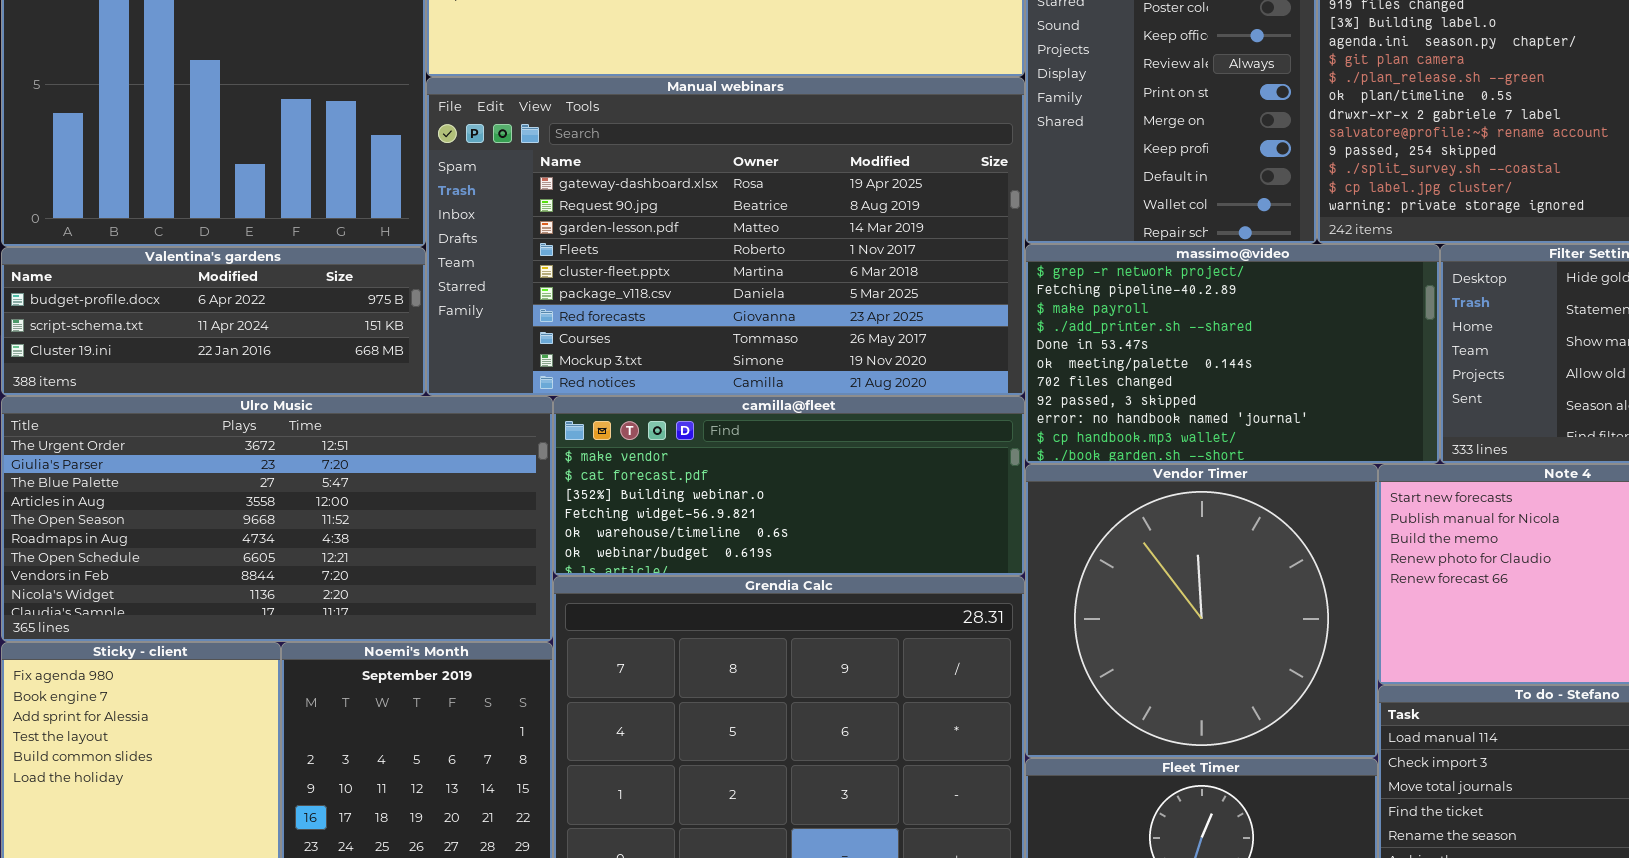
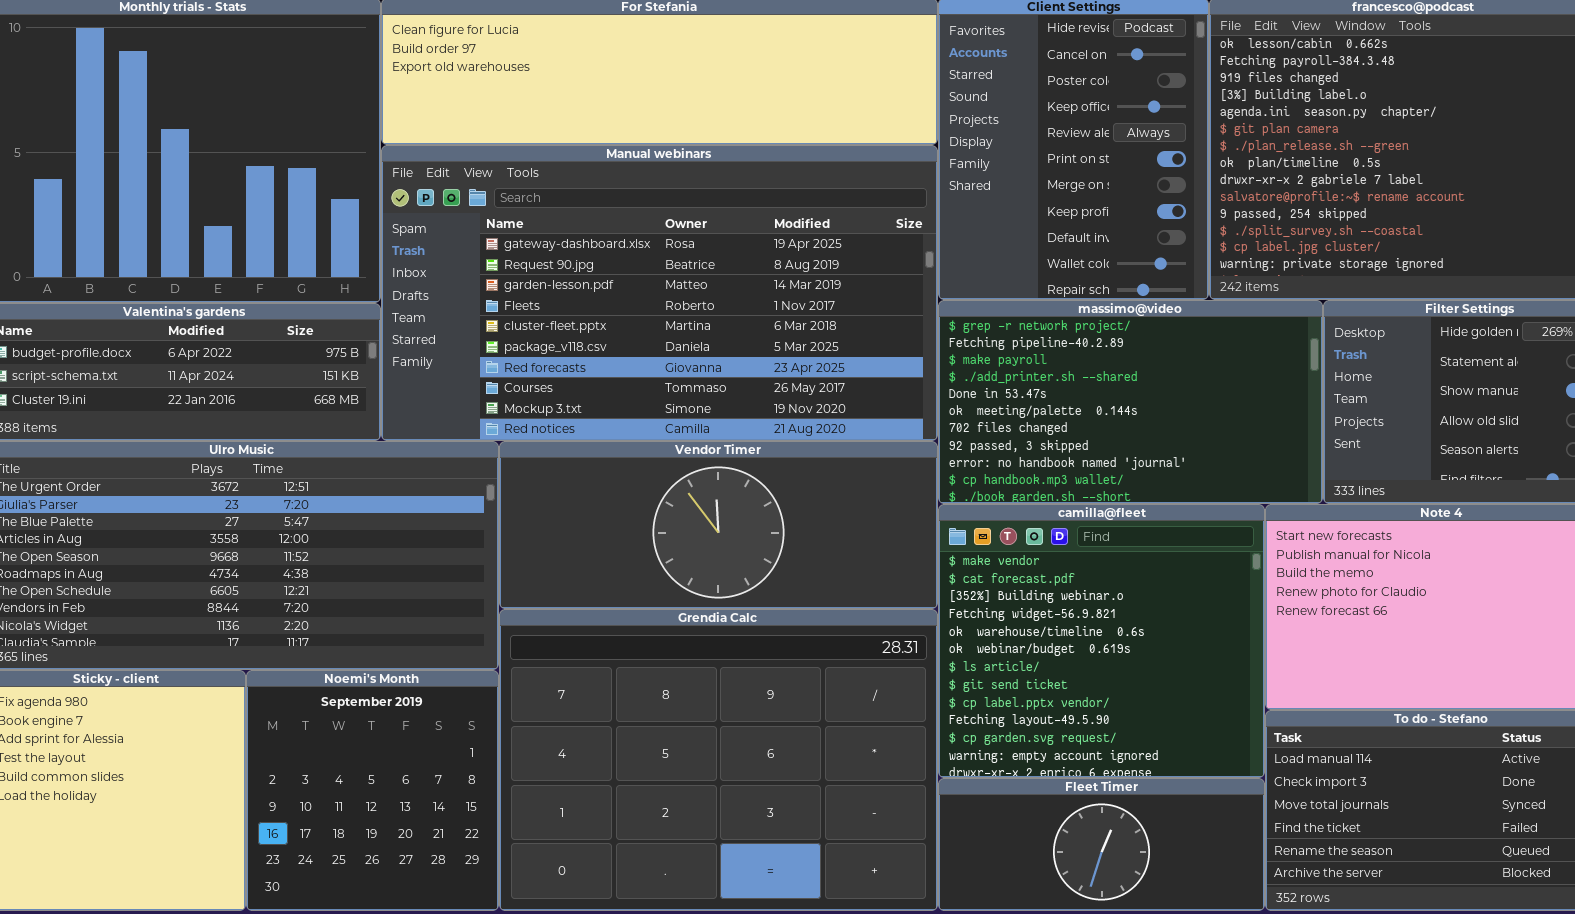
camilla@fleet: [553,396,1025,576] -> [938,504,1265,778], moved, resized
Vendor Timer: [1025,464,1378,758] -> [499,441,938,609], moved, resized

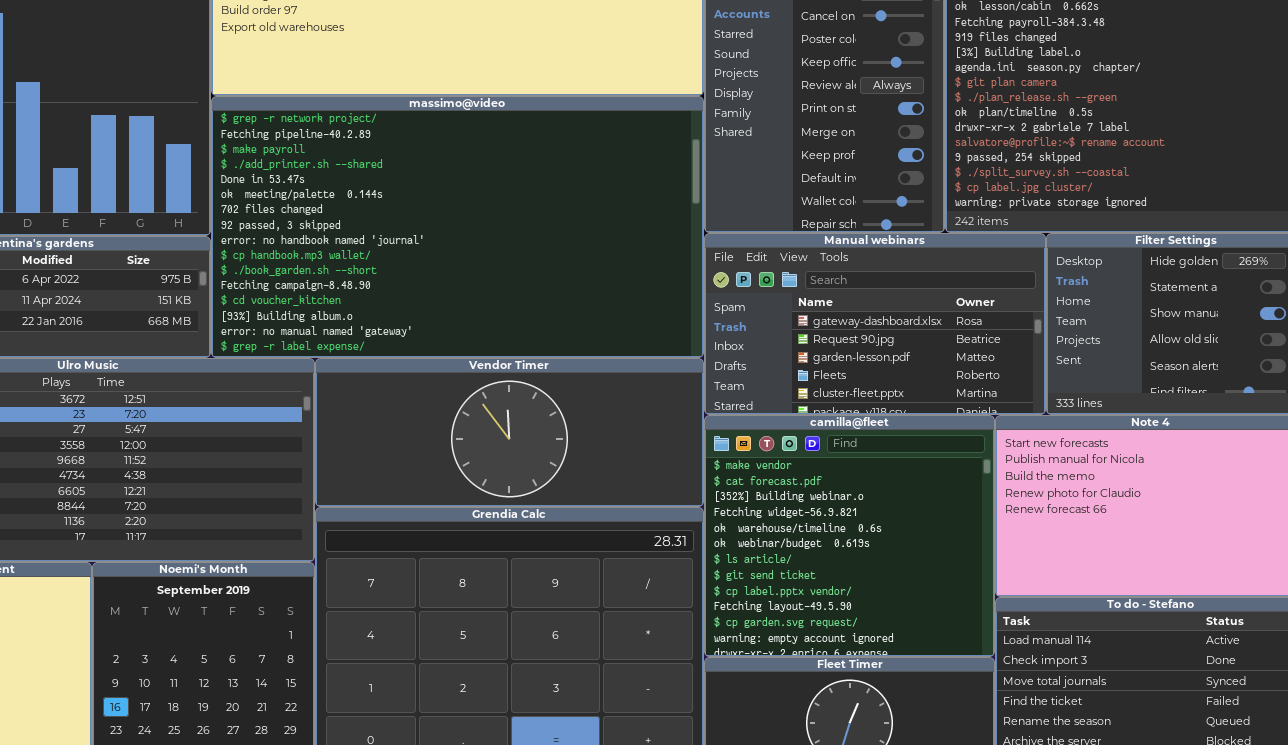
Manual webinars: [381,145,938,441] -> [704,233,1046,415], moved, resized
massimo@video: [938,300,1323,504] -> [211,96,704,358], moved, resized

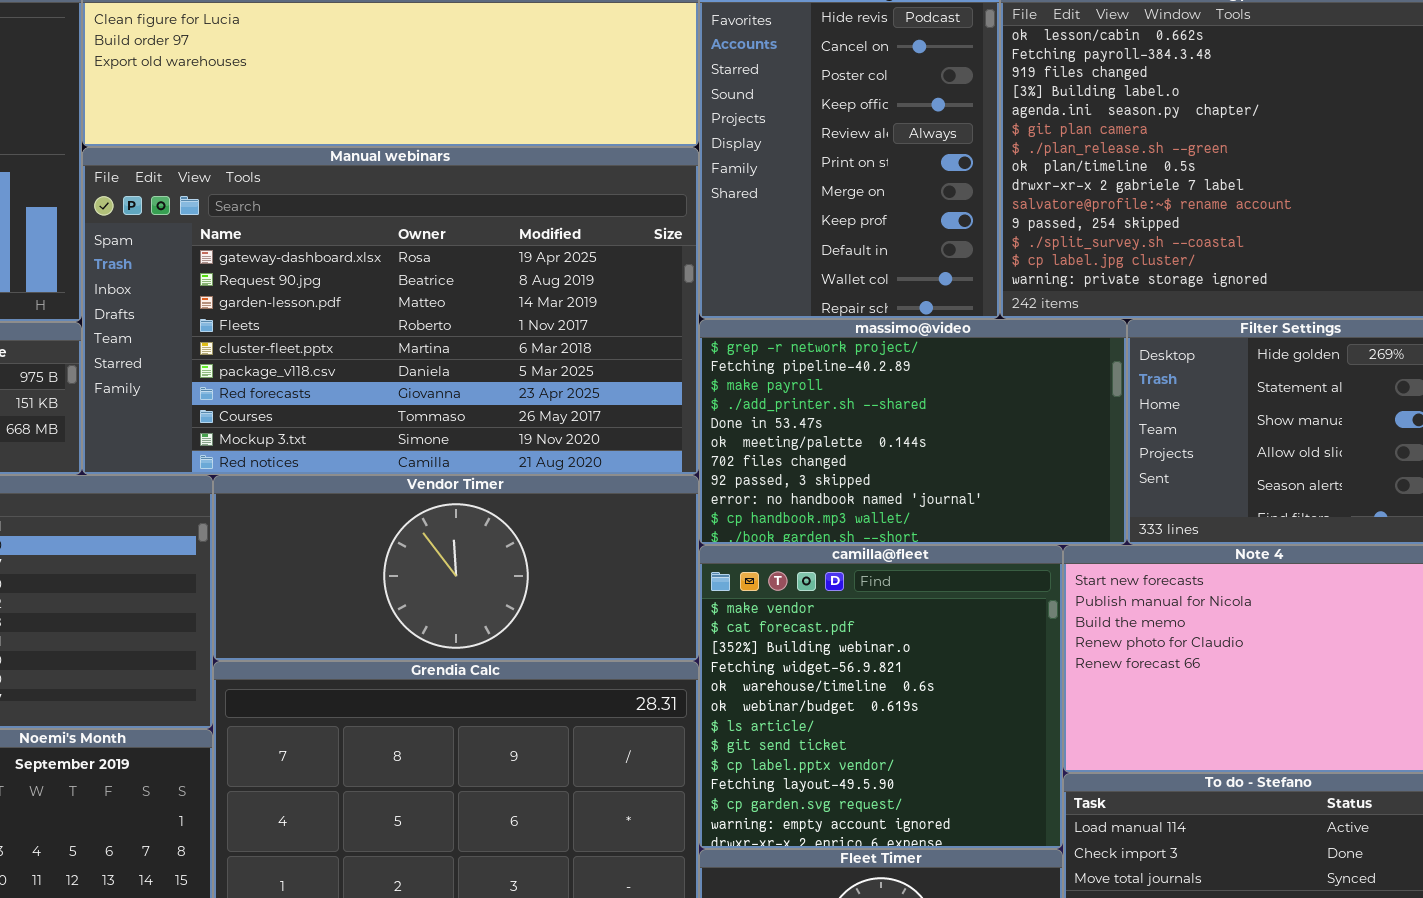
massimo@video: [211,96,704,358] -> [699,319,1127,545], moved, resized
Manual webinars: [704,233,1046,415] -> [82,147,699,475], moved, resized

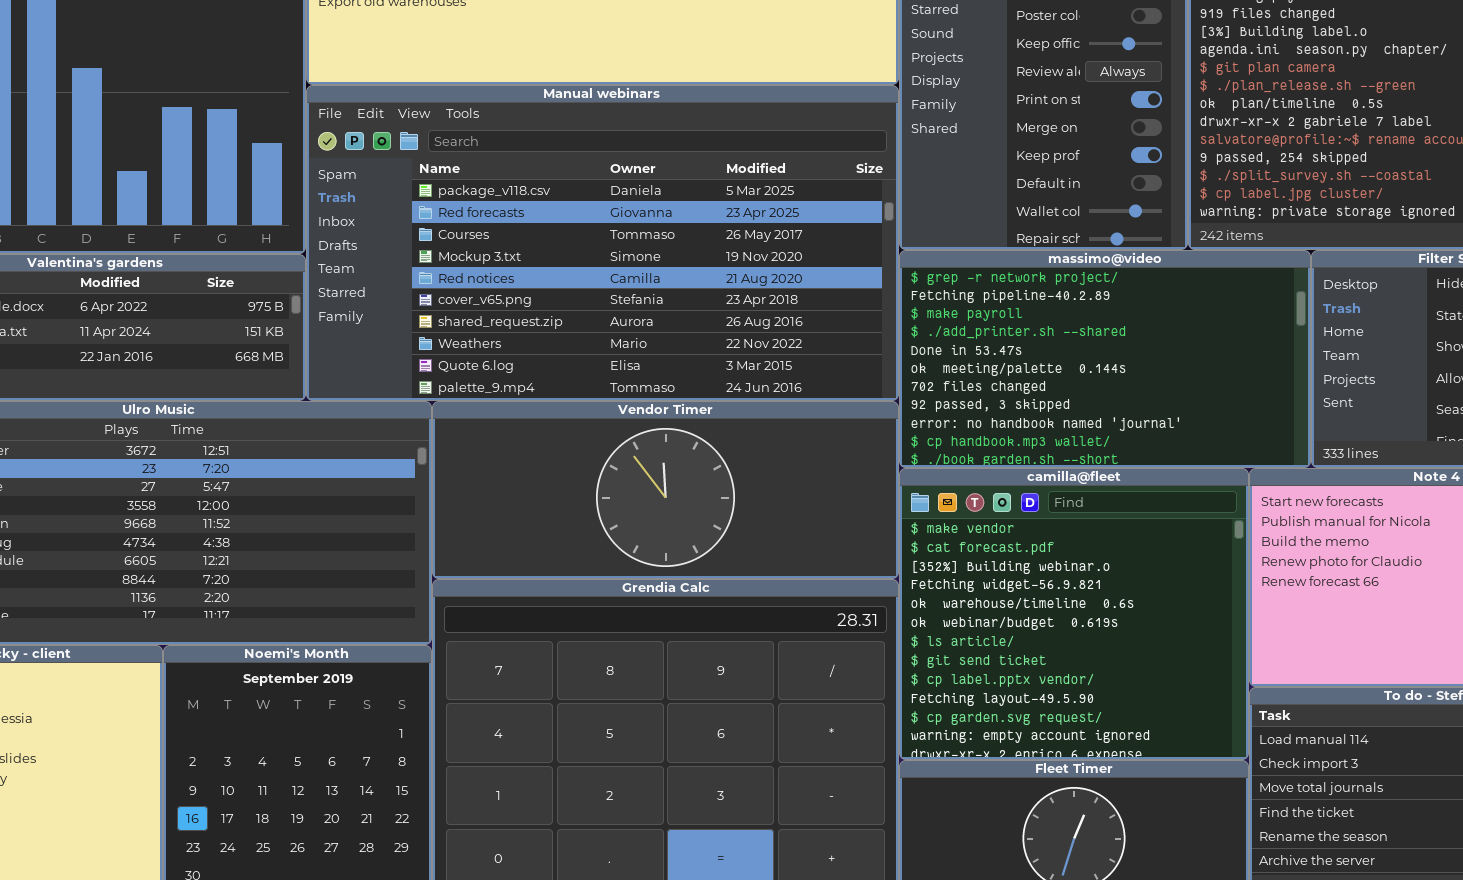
Manual webinars: [82,147,699,475] -> [306,85,899,401], scrolled down 5 rows

